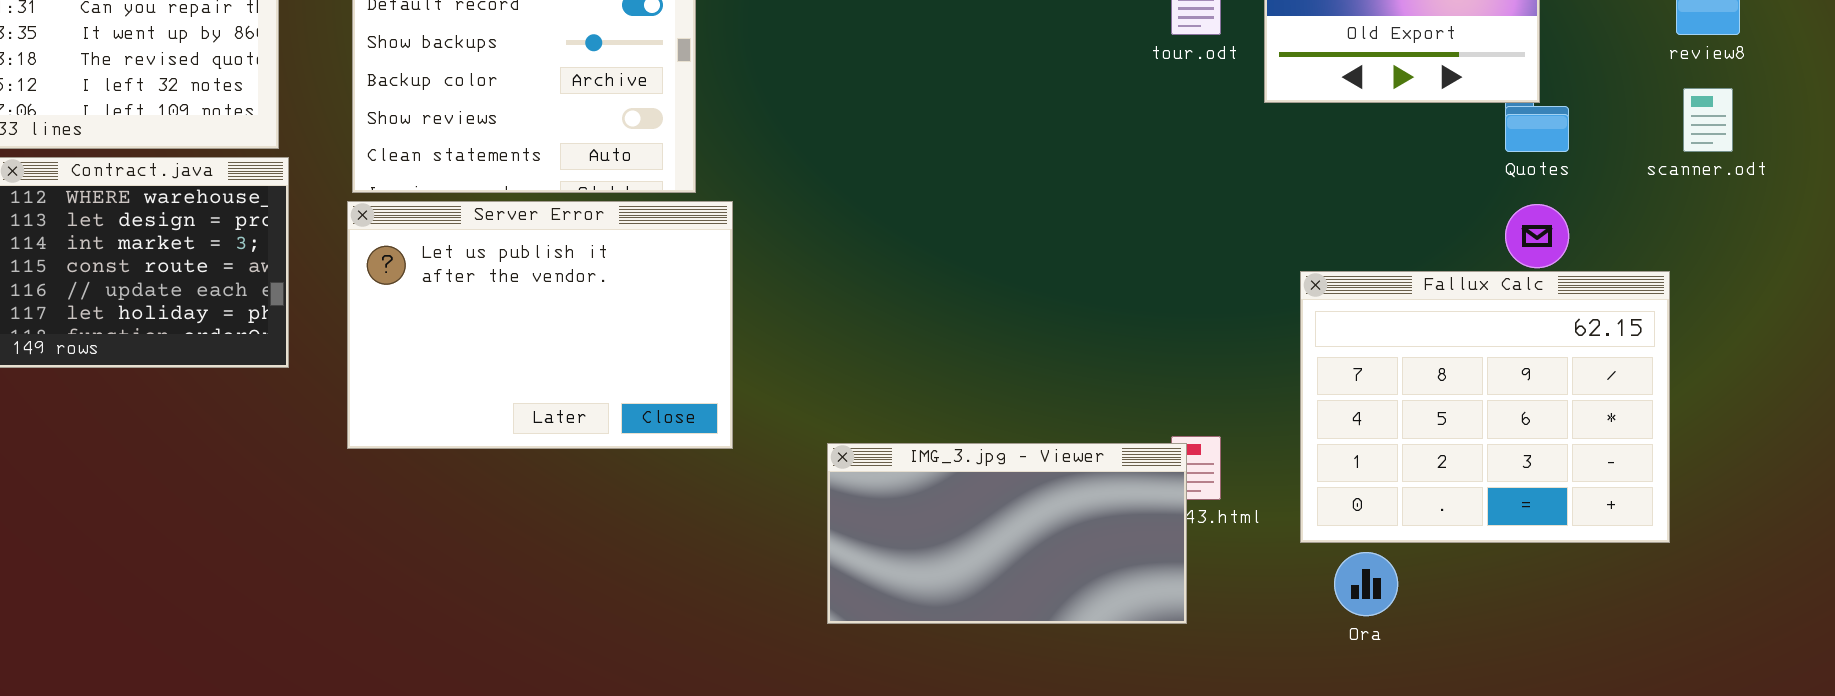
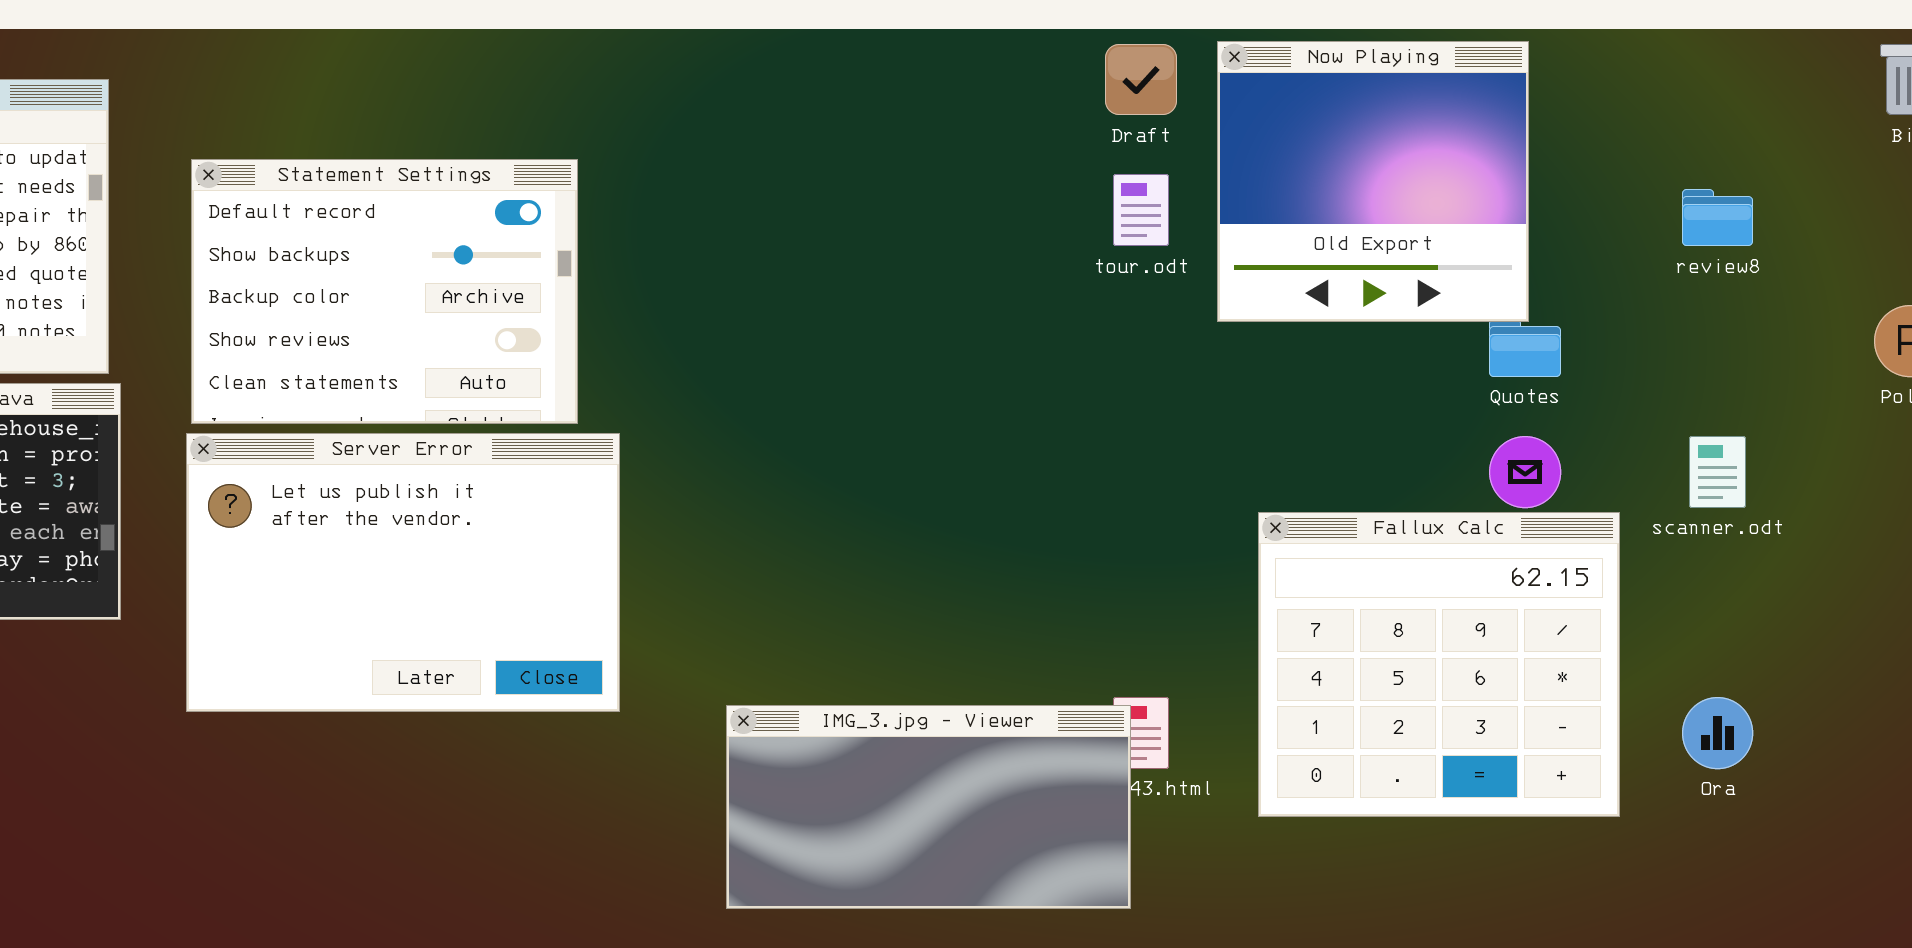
scanner.odt: [1683,88,1733,152] -> [1689,436,1746,508], moved
Fallux Calc: [1300,271,1670,543] -> [1258,512,1620,817], resized
Ora: [1334,552,1398,616] -> [1682,697,1753,769], moved

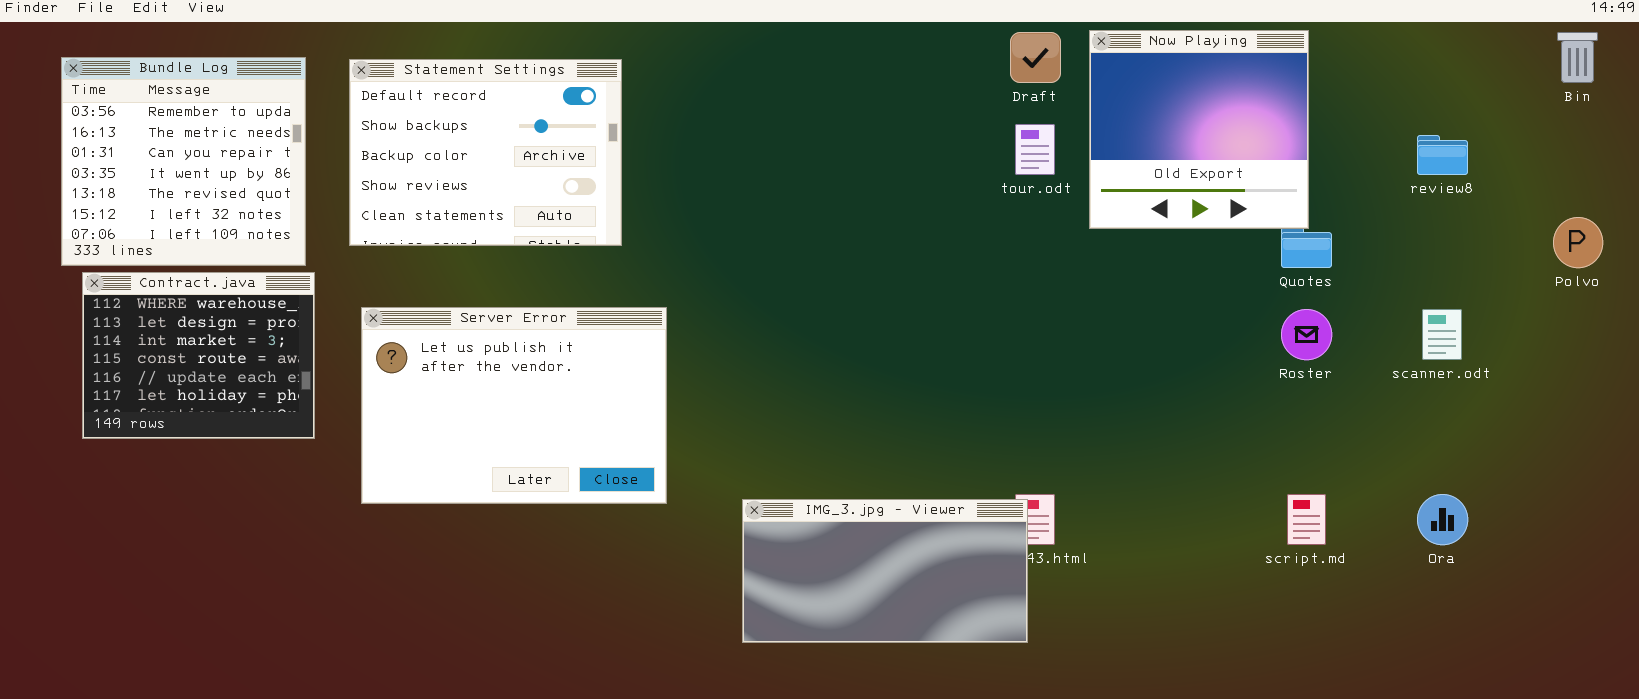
Statement Settings: [191,159,578,424] -> [349,59,622,246], moved
Fallux Calc: [1258,512,1620,817] -> none, closed

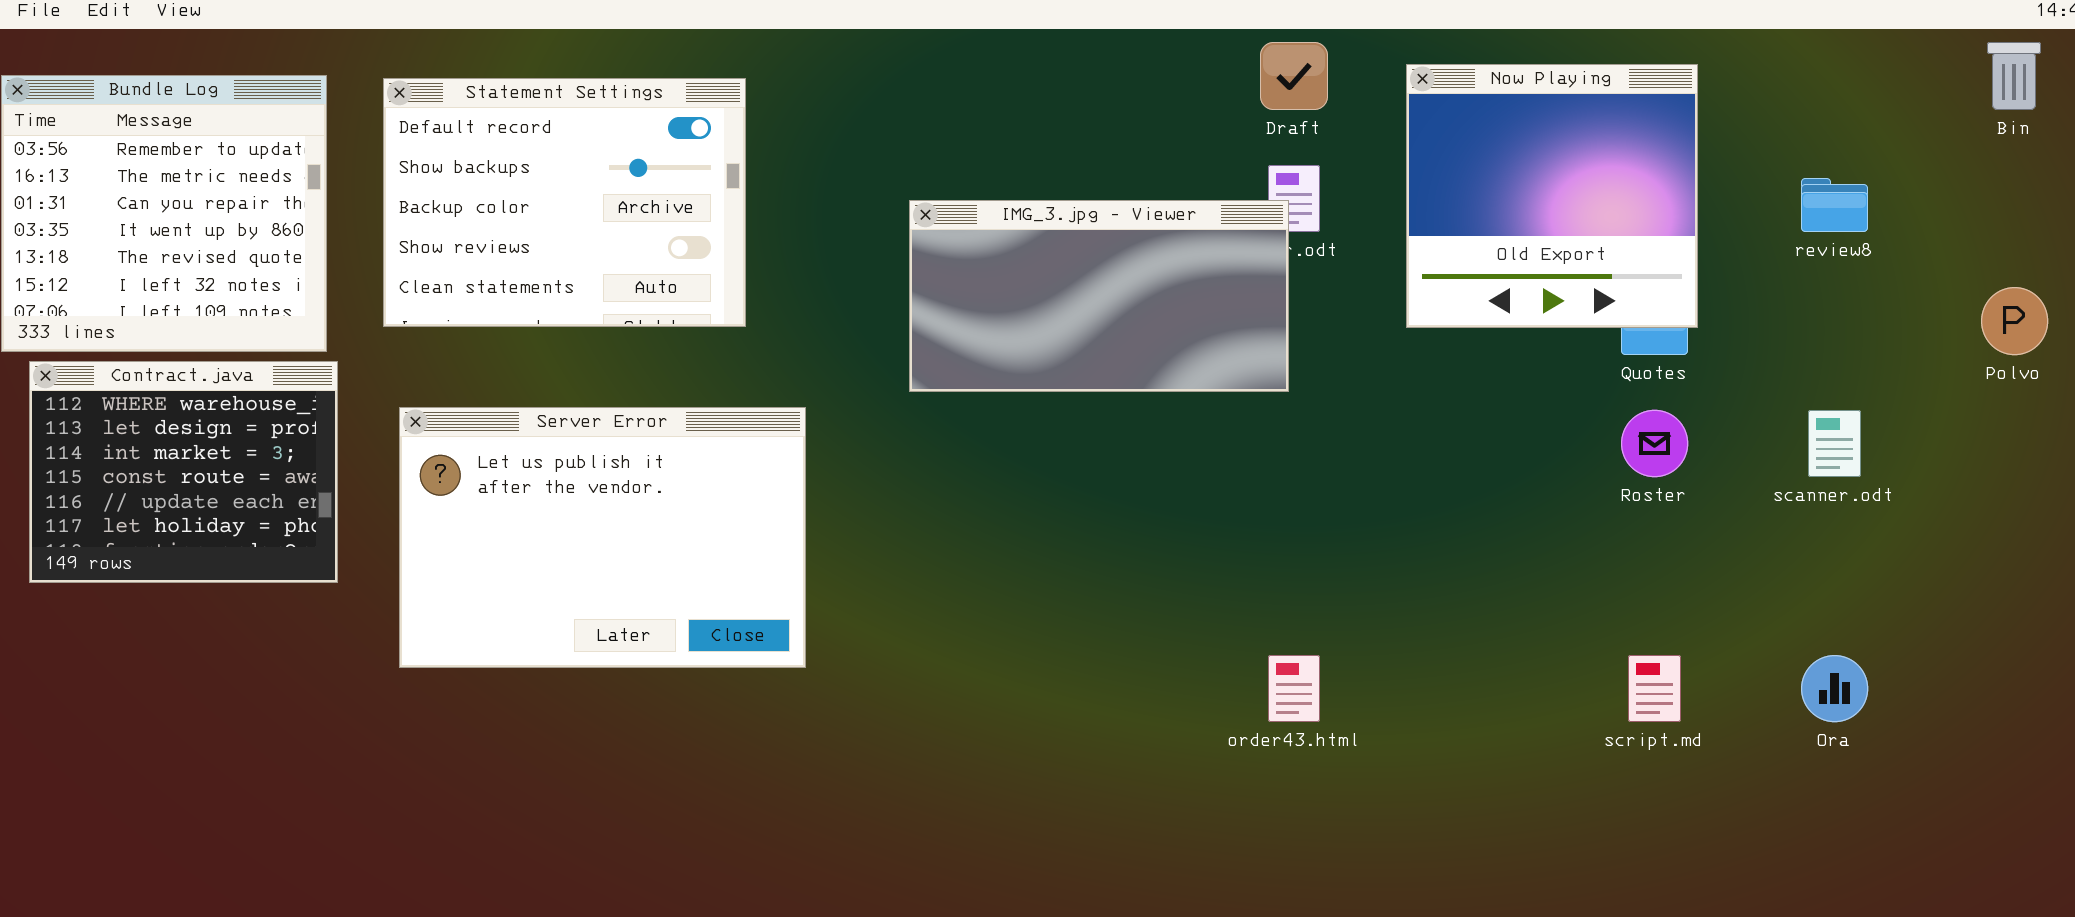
Now Playing: [1089,30,1309,229] -> [1406,64,1698,328], moved
IMG_3.jpg - Viewer: [742,499,1028,643] -> [909,200,1289,392], moved

